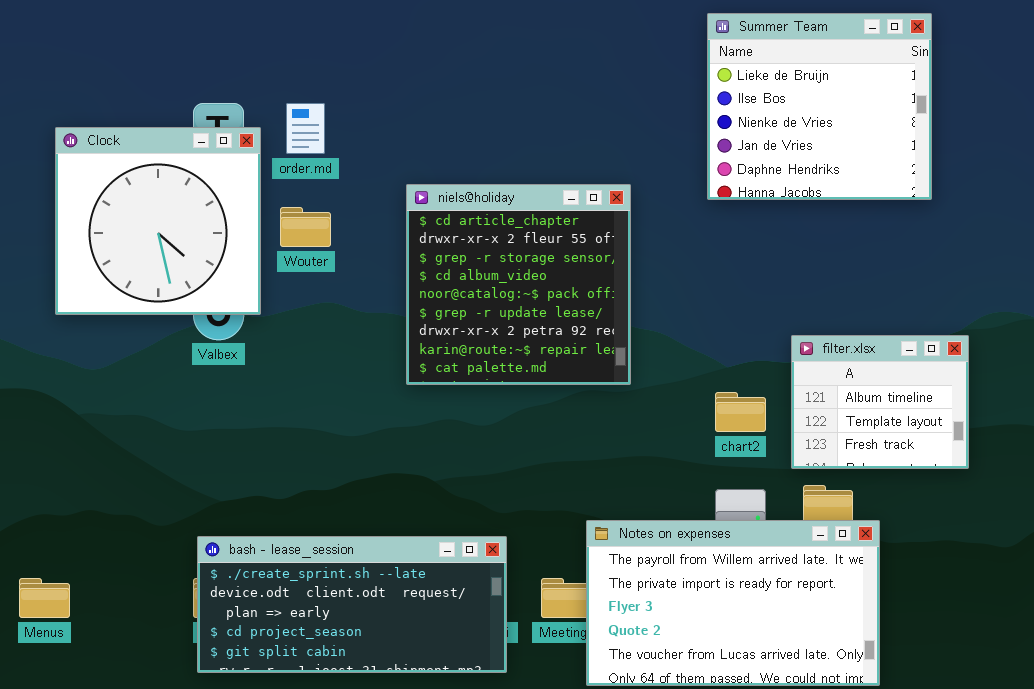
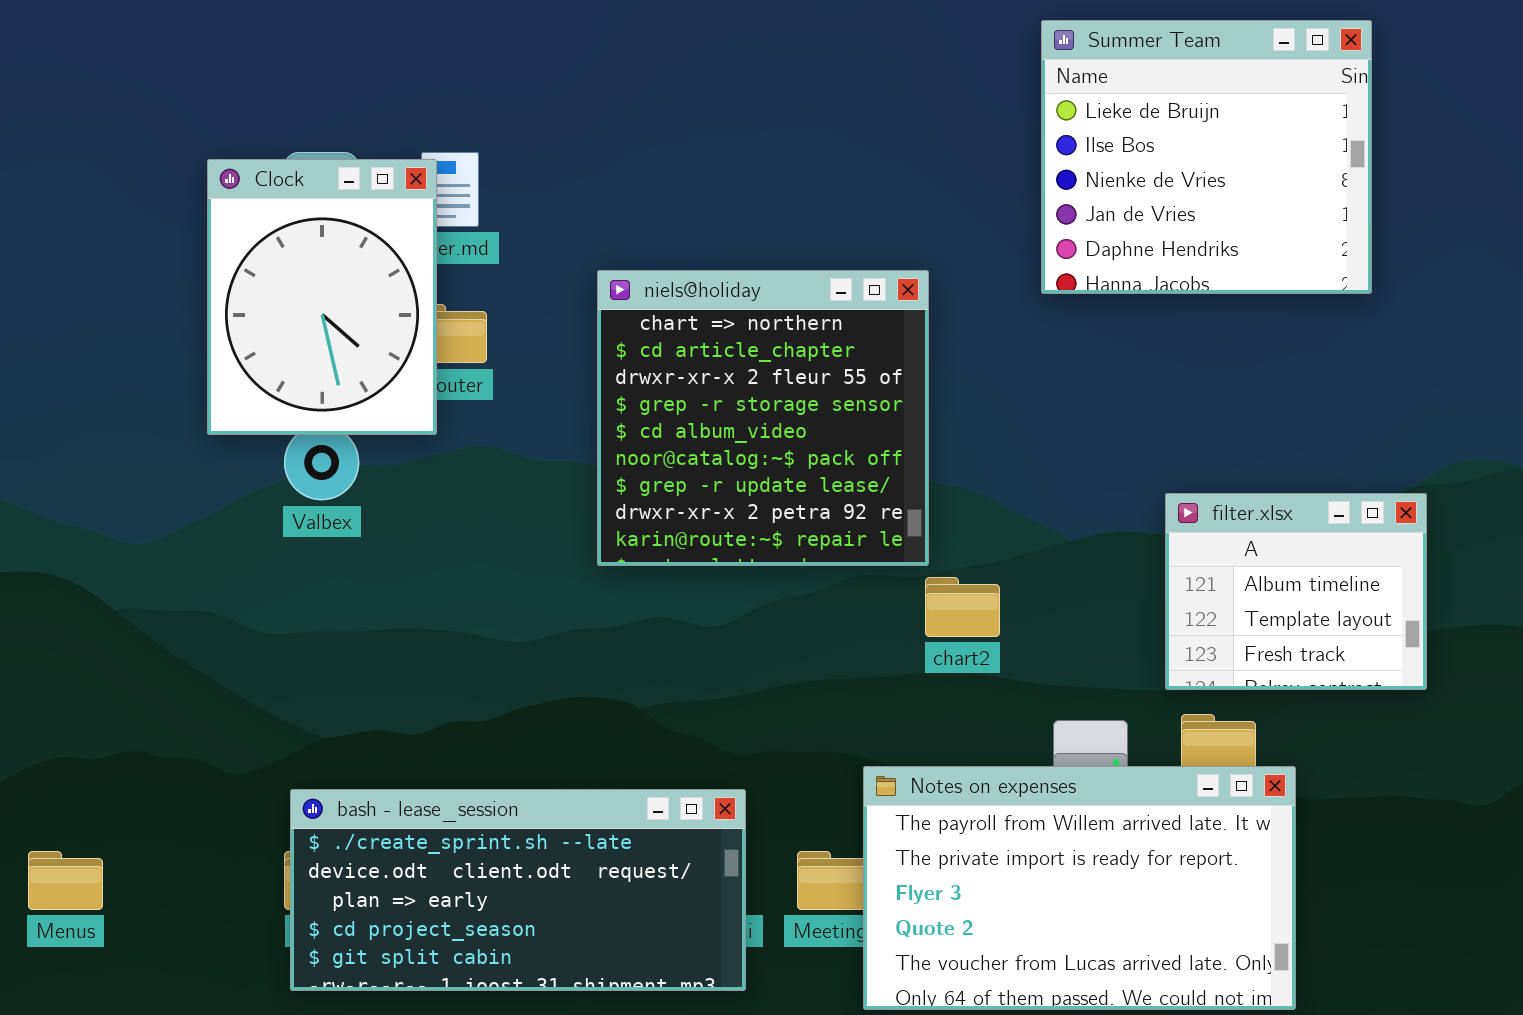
Clock: [55,127,261,315] -> [207,159,437,435], moved, resized
niels@holiday: [406,184,631,385] -> [597,270,929,566], scrolled up 1 row
chart2: [715,392,766,432] -> [925,577,1000,637], moved

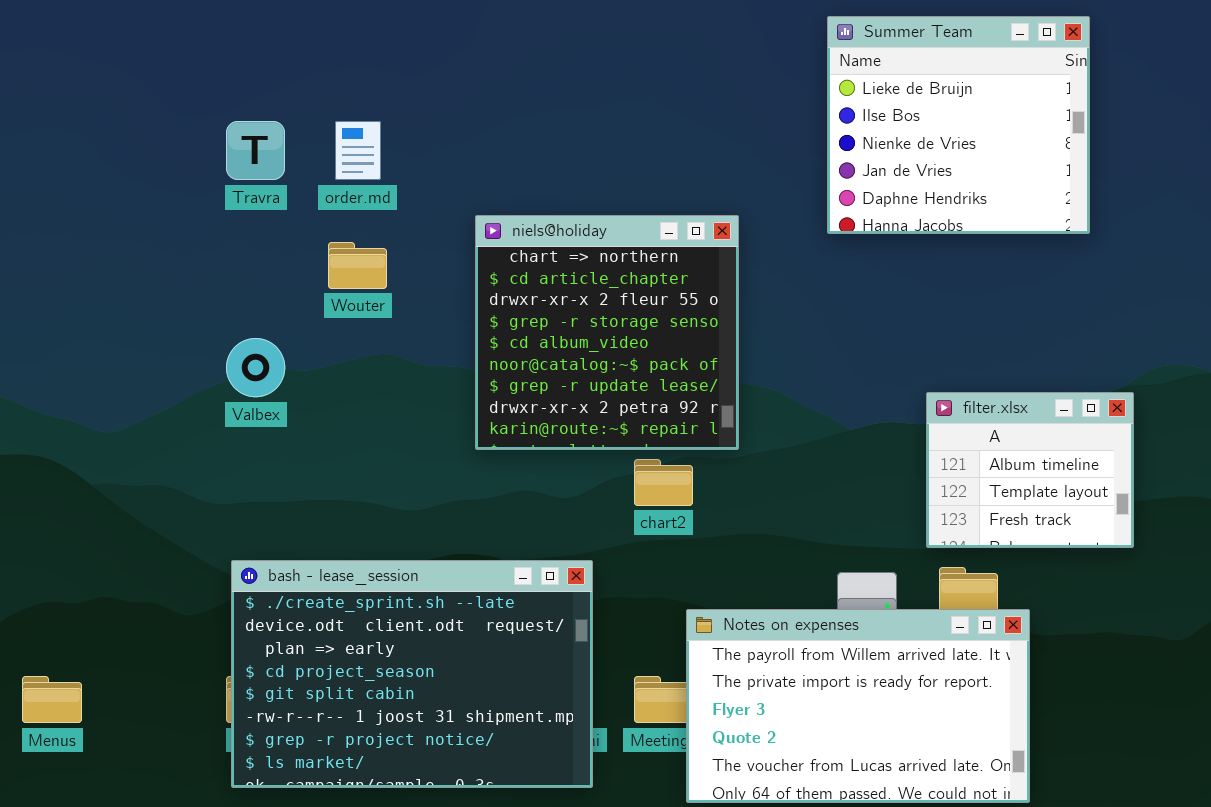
Clock: [207,159,437,435] -> none, closed
chart2: [925,577,1000,637] -> [634,459,693,506], moved
bash - lease_session: [290,789,746,991] -> [231,560,593,788], resized

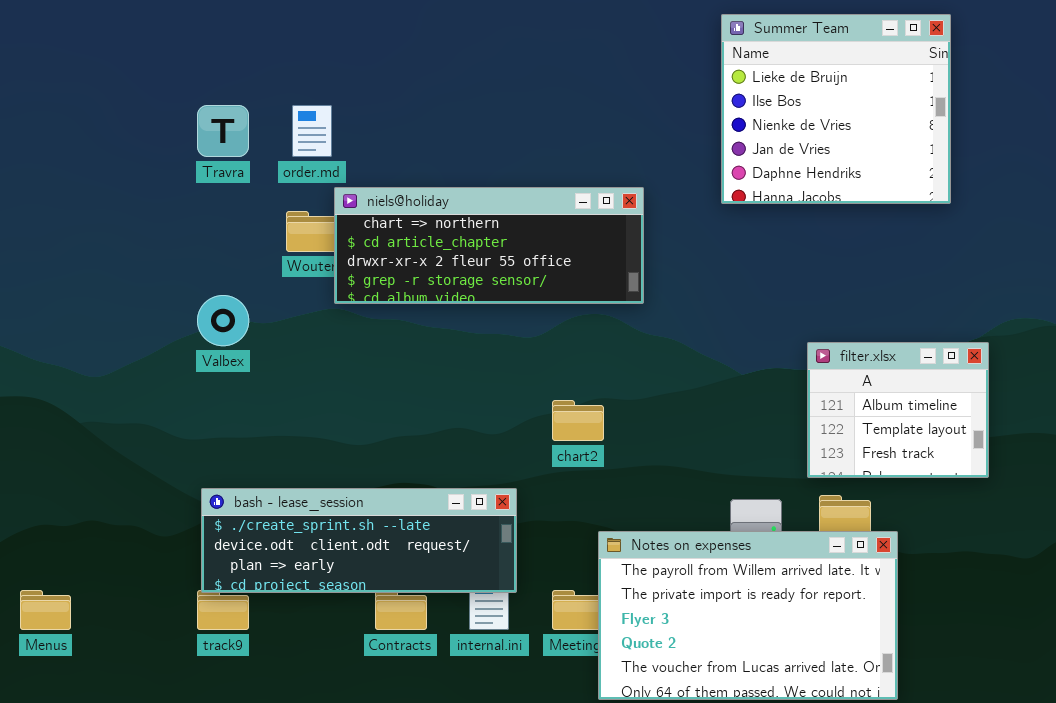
niels@holiday: [475,215,739,450] -> [334,187,644,304], resized
bash - lease_session: [231,560,593,788] -> [201,488,517,593], resized

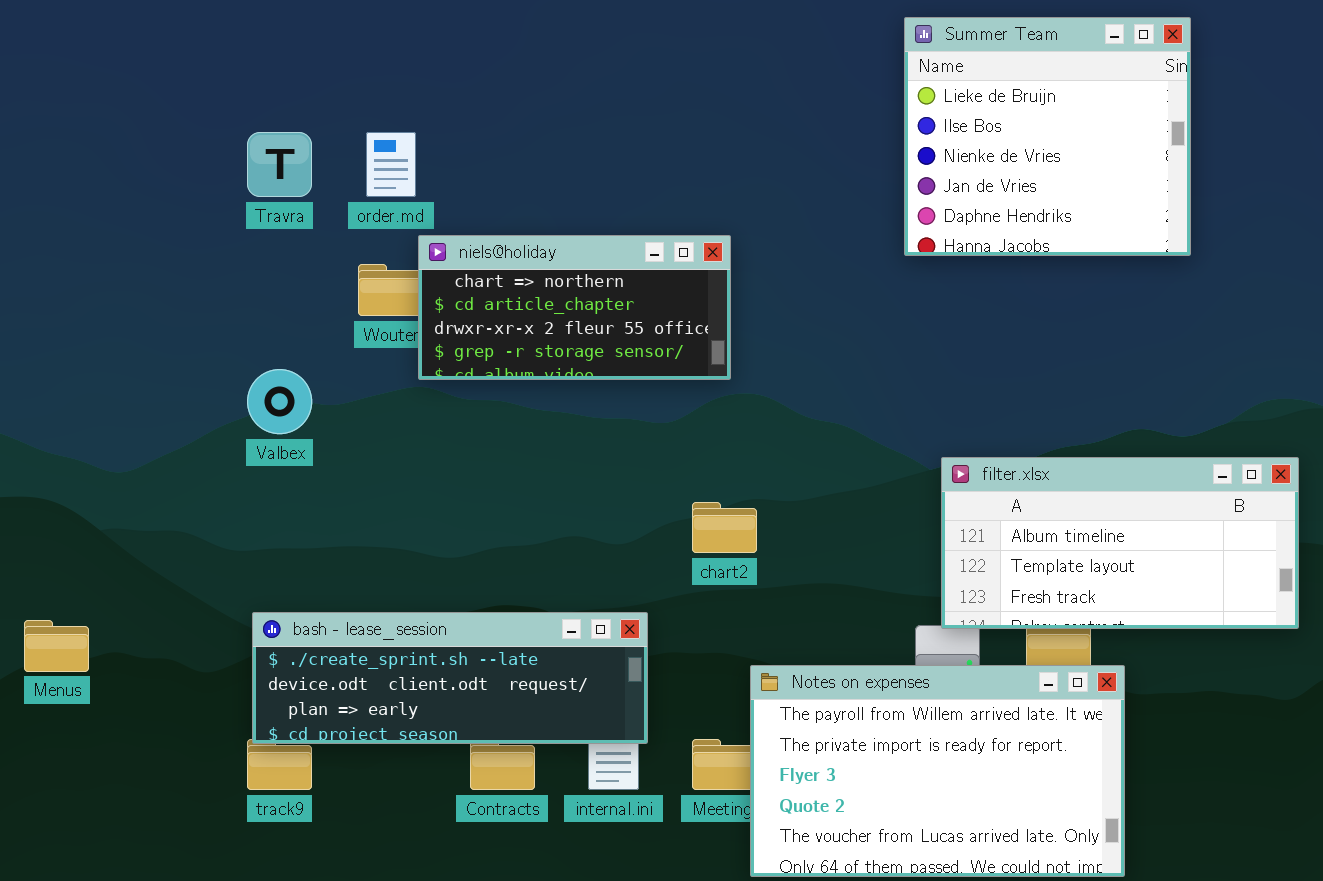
niels@holiday: [334,187,644,304] -> [418,235,731,380], resized
filter.xlsx: [807,342,989,478] -> [941,457,1299,629], moved, resized
Menus: [20,590,71,630] -> [24,620,89,672], moved

